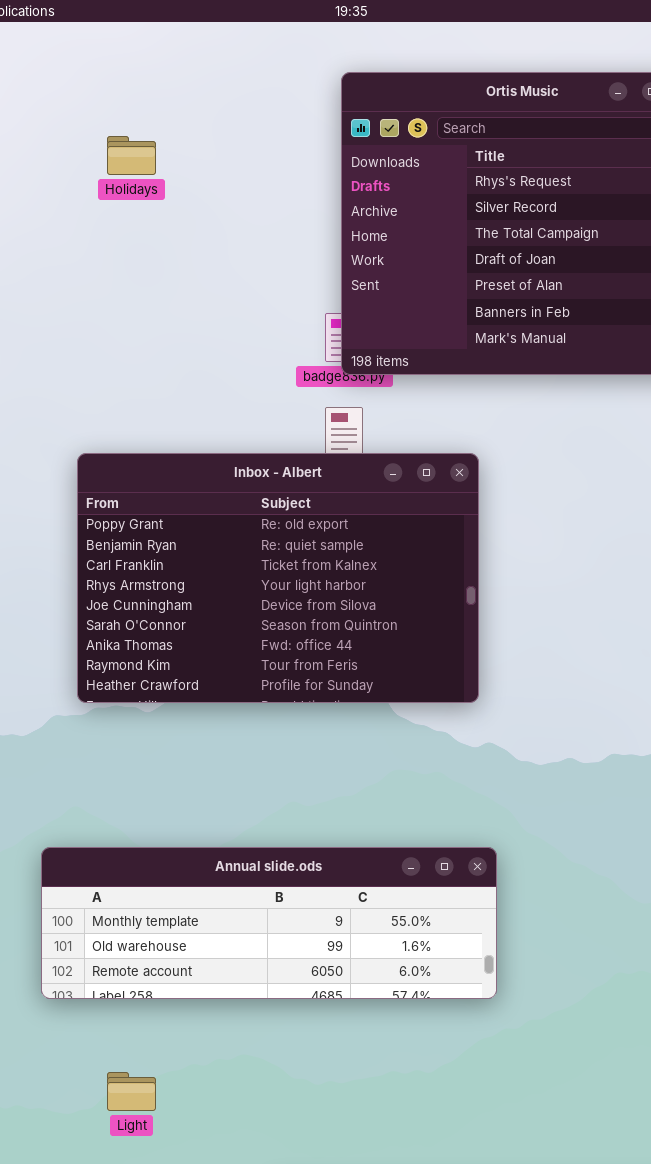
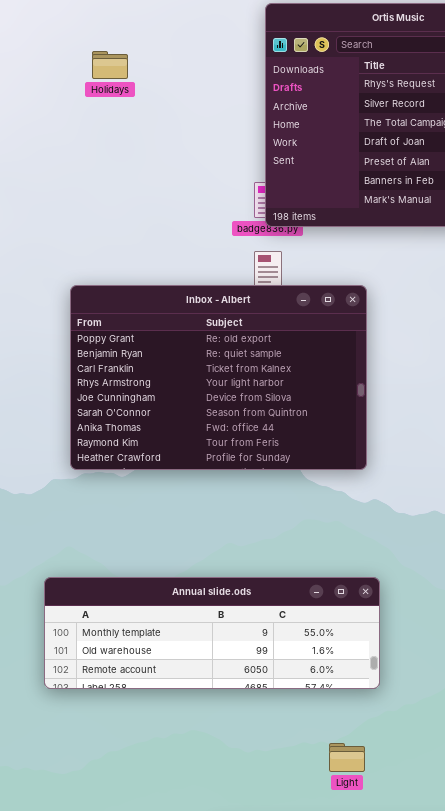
Light: [107,1072,156,1111] -> [329,743,365,772], moved

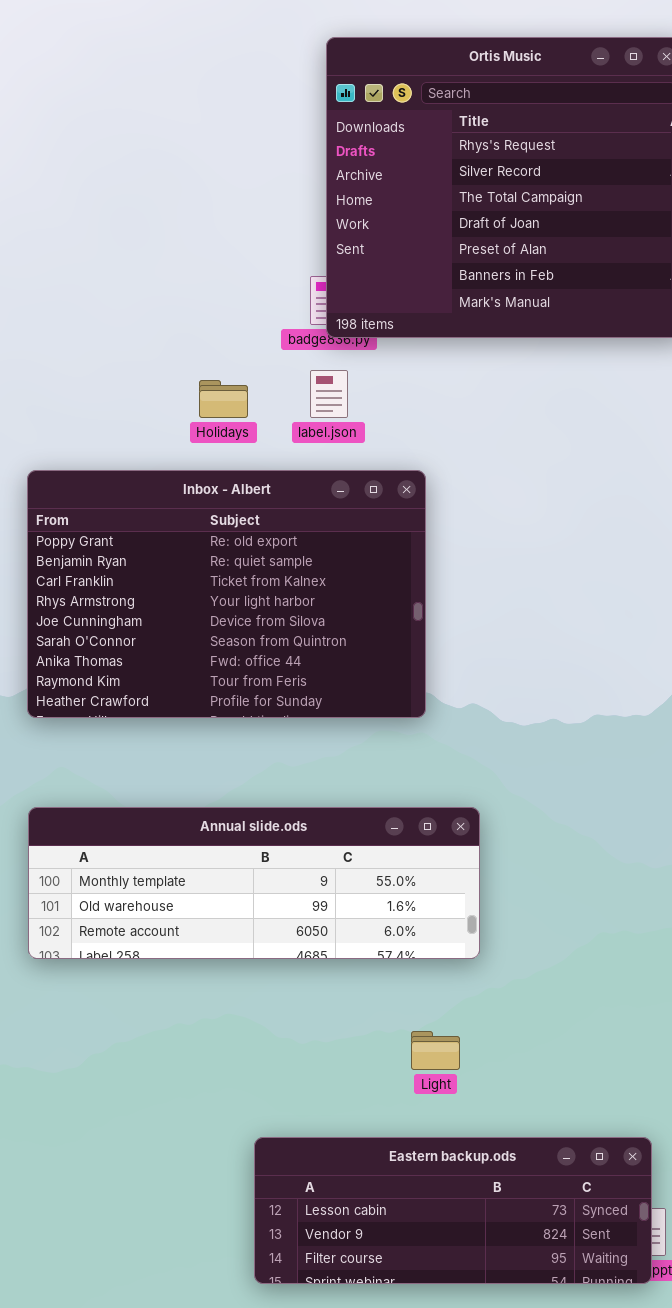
Holidays: [92,51,128,79] -> [199,380,248,418], moved
Inbox - Albert: [70,285,367,470] -> [27,470,426,718], moved

